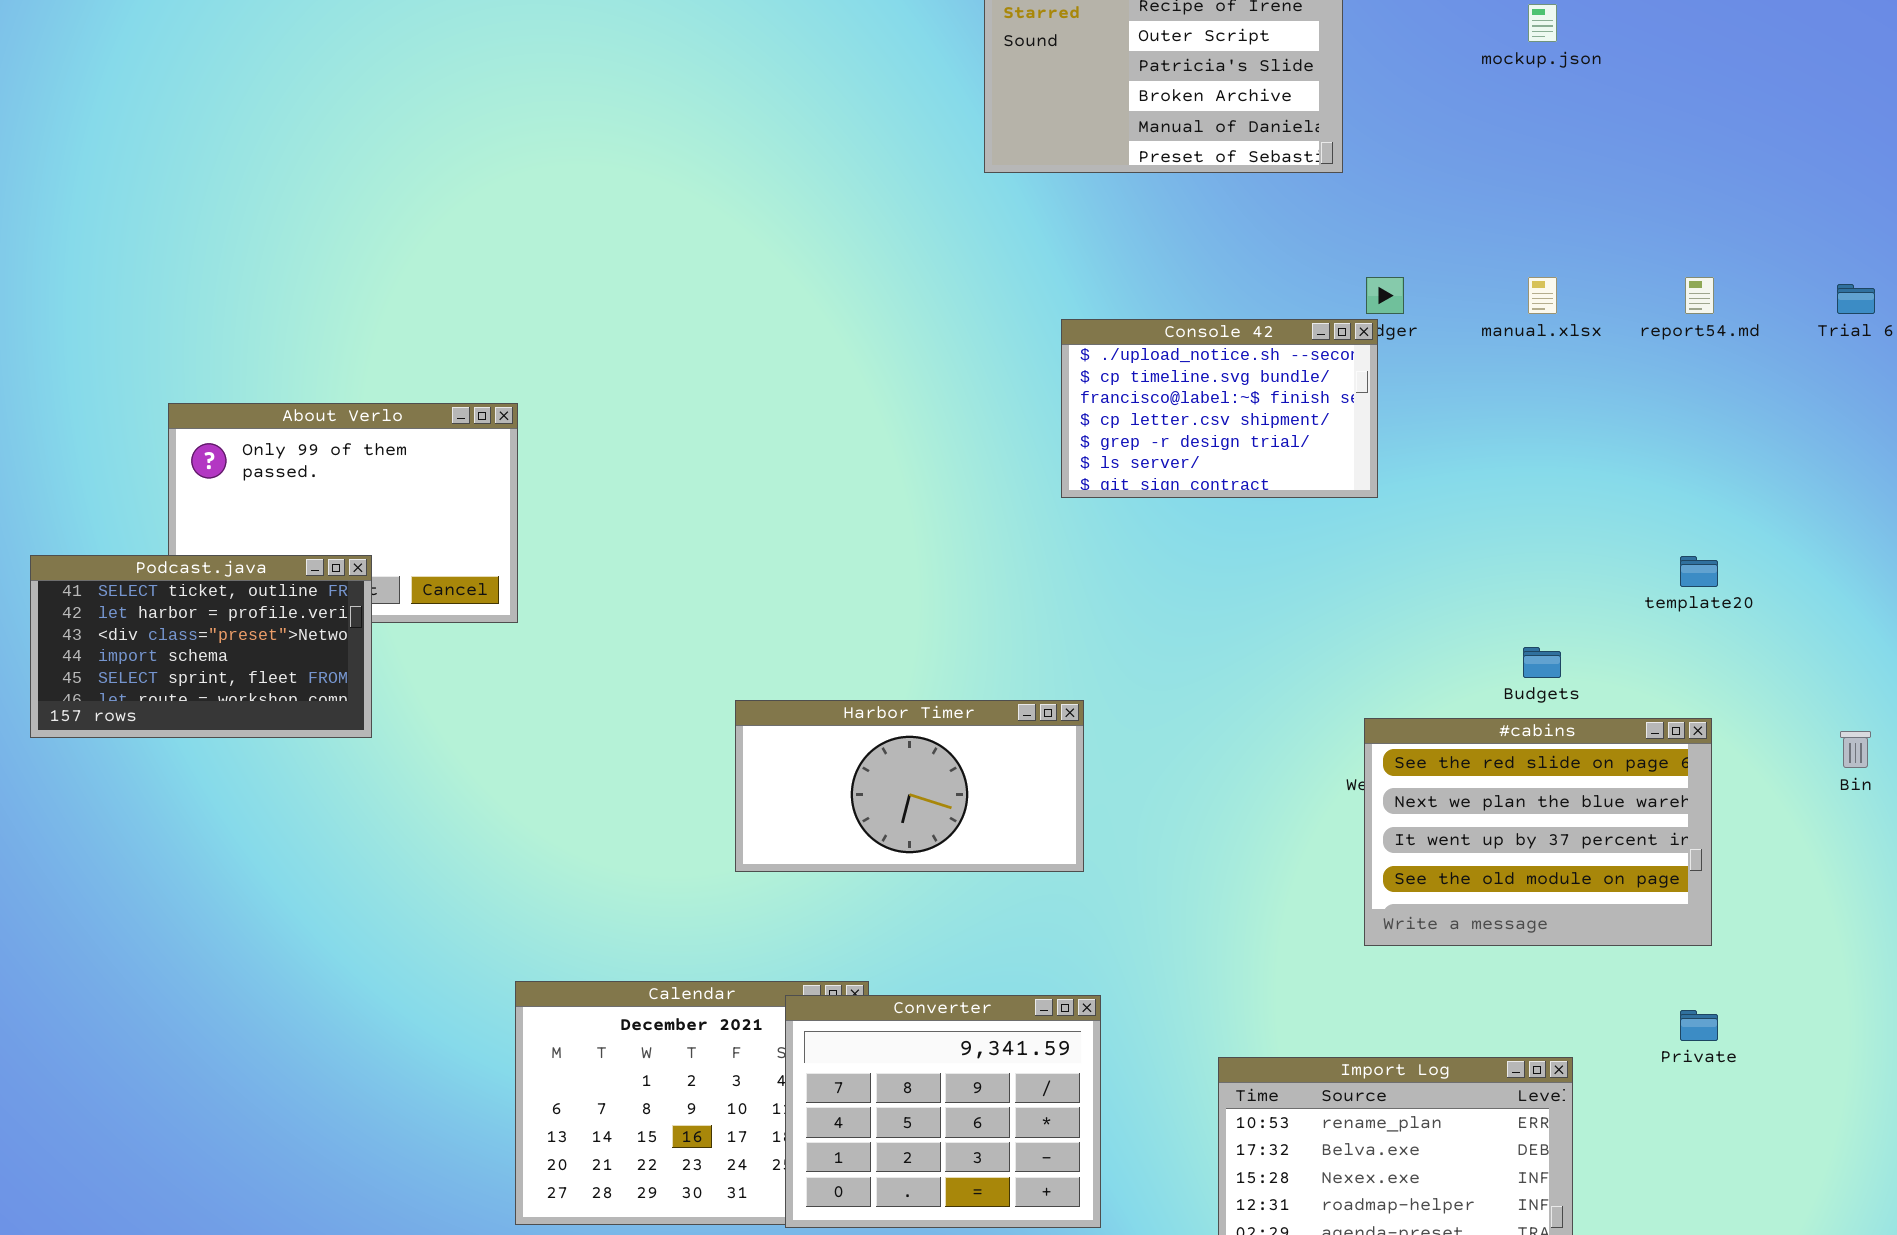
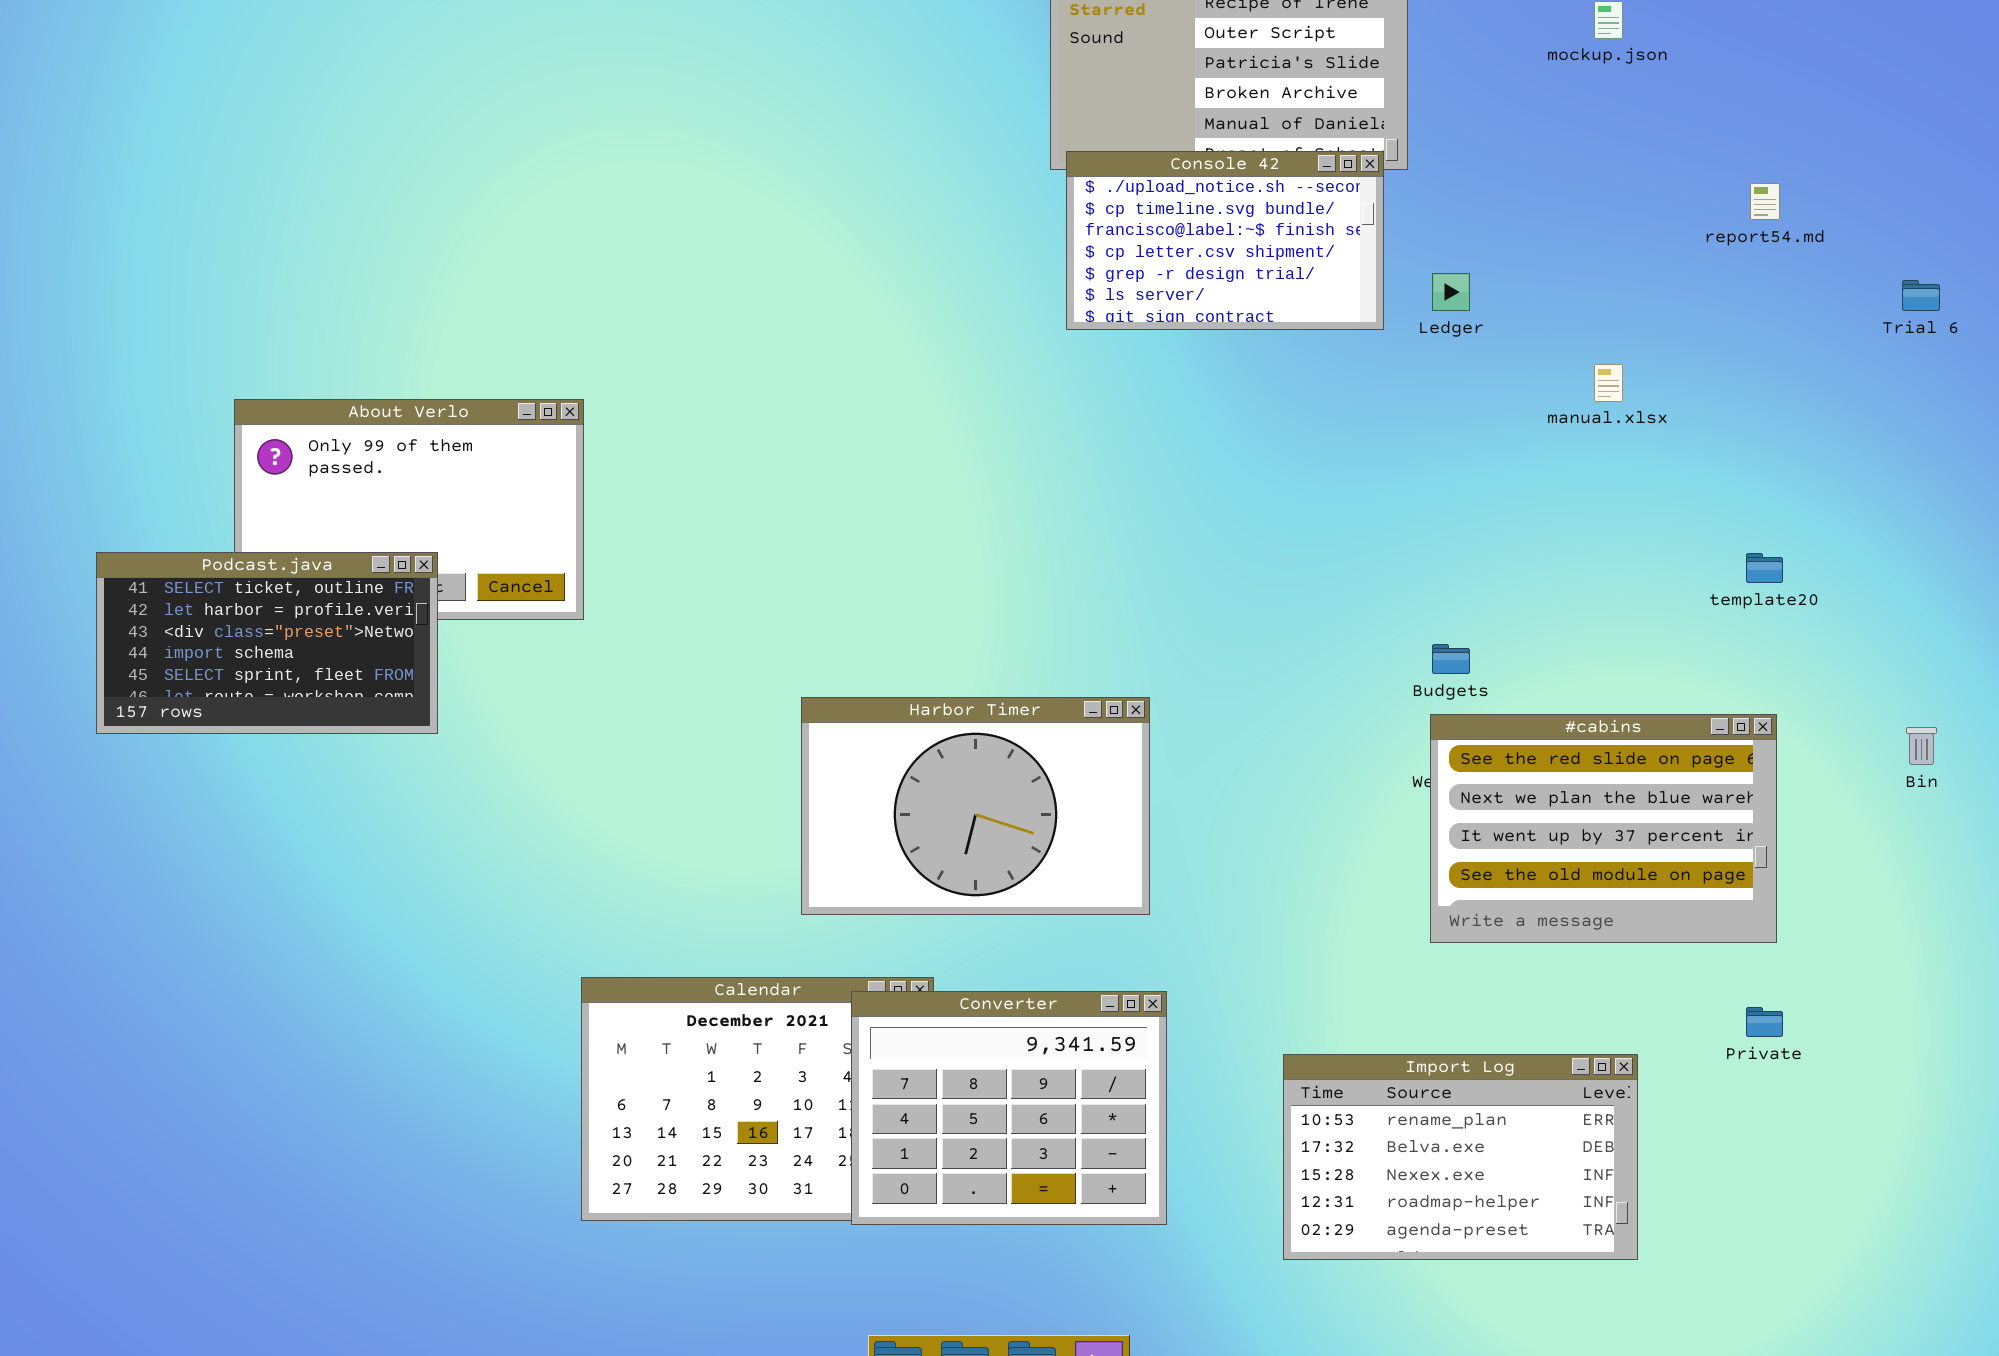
manual.xlsx: [1528,277,1557,314] -> [1594,364,1623,402], moved
report54.md: [1685,277,1714,314] -> [1750,183,1780,220], moved
Console 42: [1061,319,1378,498] -> [1066,151,1384,330], moved
Budgets: [1523,647,1561,678] -> [1432,644,1470,674], moved
Harbor Timer: [735,700,1084,872] -> [801,697,1150,915], resized

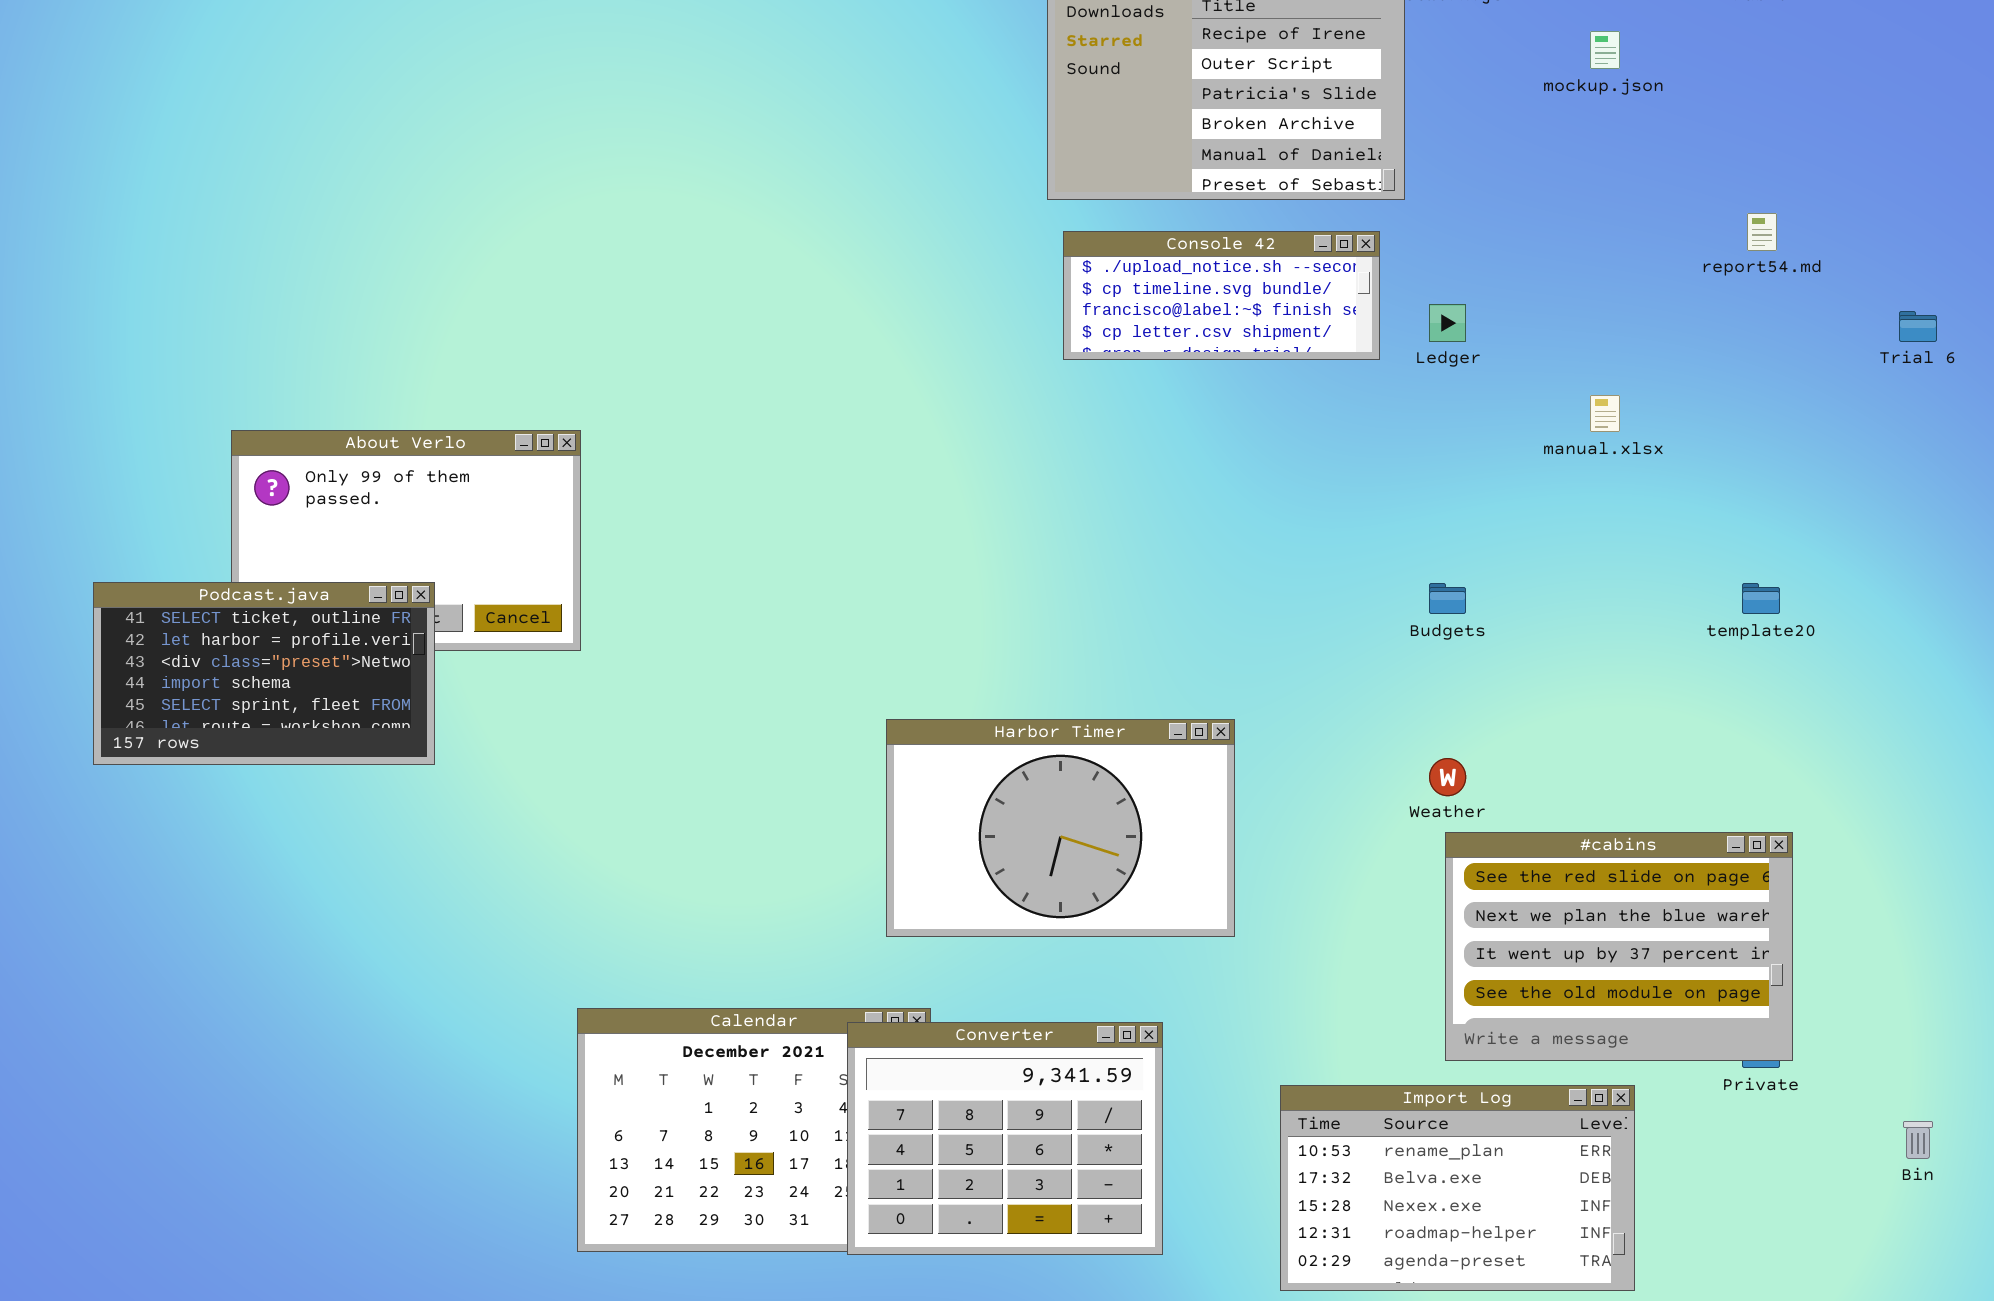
Console 42: [1066,151,1384,330] -> [1063,231,1380,360], resized
Budgets: [1432,644,1470,674] -> [1429,583,1466,614], moved
Harbor Timer: [801,697,1150,915] -> [886,719,1235,937], moved
#cabins: [1430,714,1777,943] -> [1445,832,1793,1061], moved
Bin: [1906,727,1937,765] -> [1903,1121,1933,1159], moved

